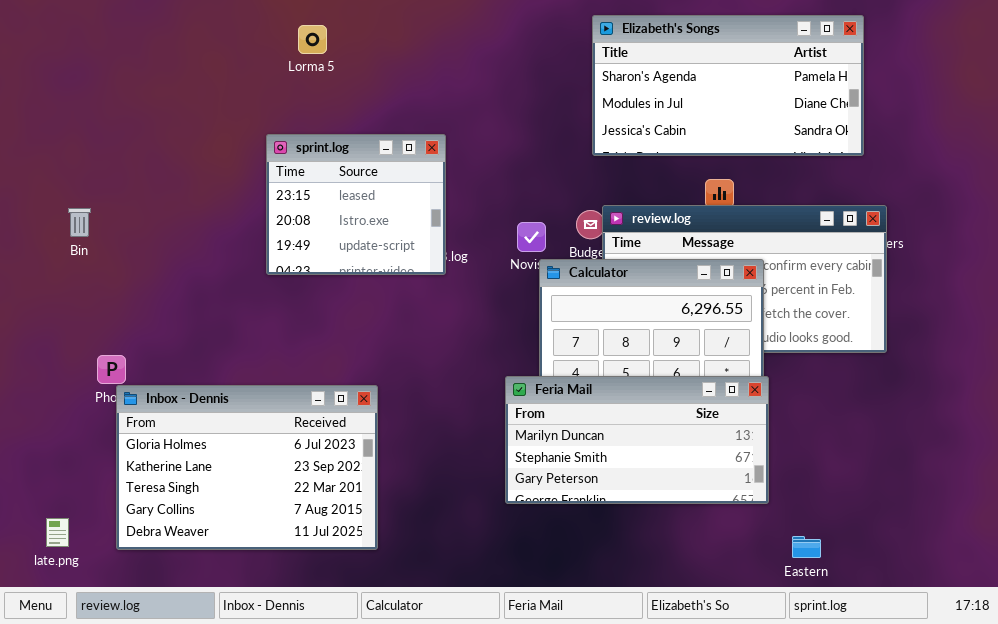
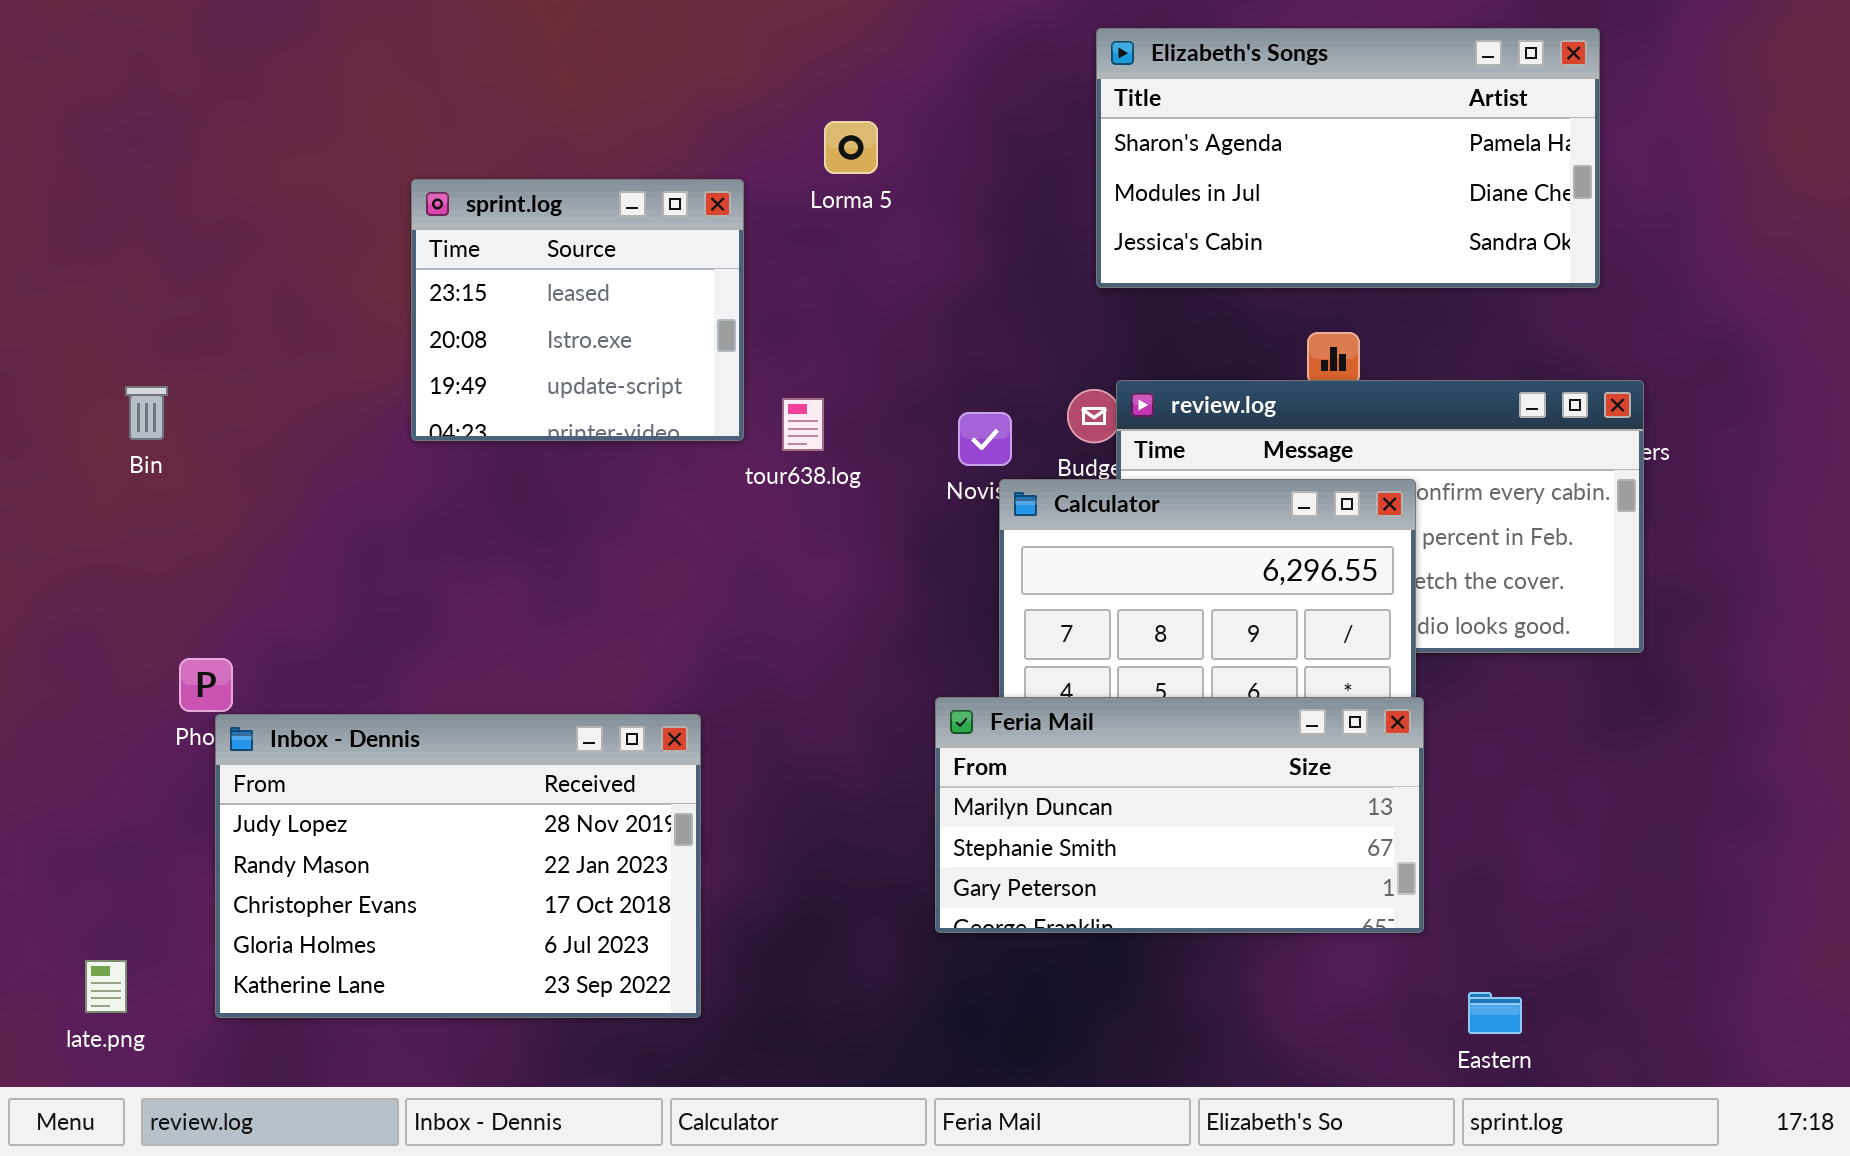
Lorma 5: [298,25,327,54] -> [824,121,878,174], moved
sprint.log: [266,134,446,275] -> [411,179,744,441], moved
Inbox - Dennis: [116,385,378,550] -> [215,714,701,1018], scrolled up 3 rows

